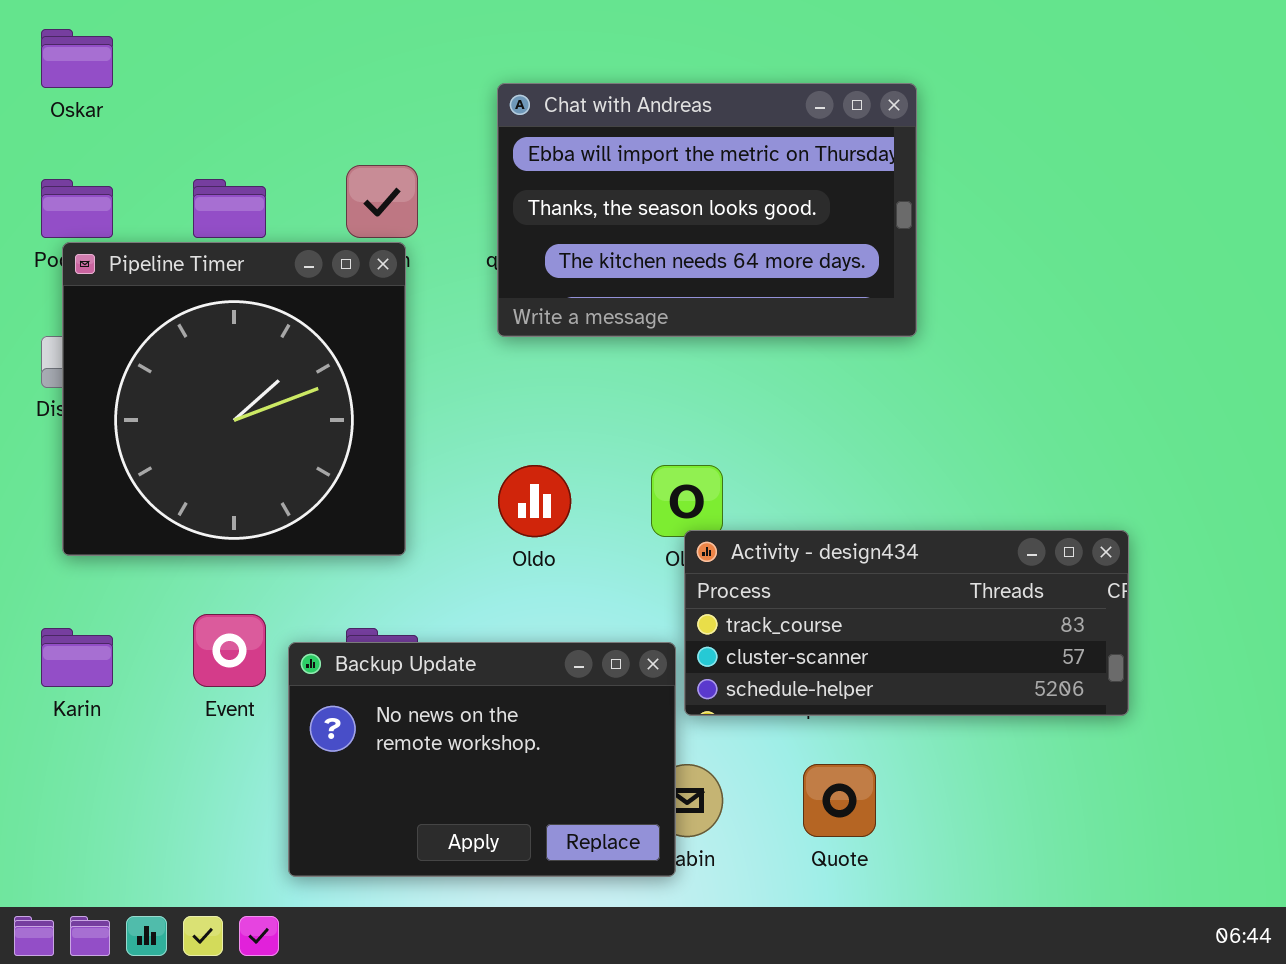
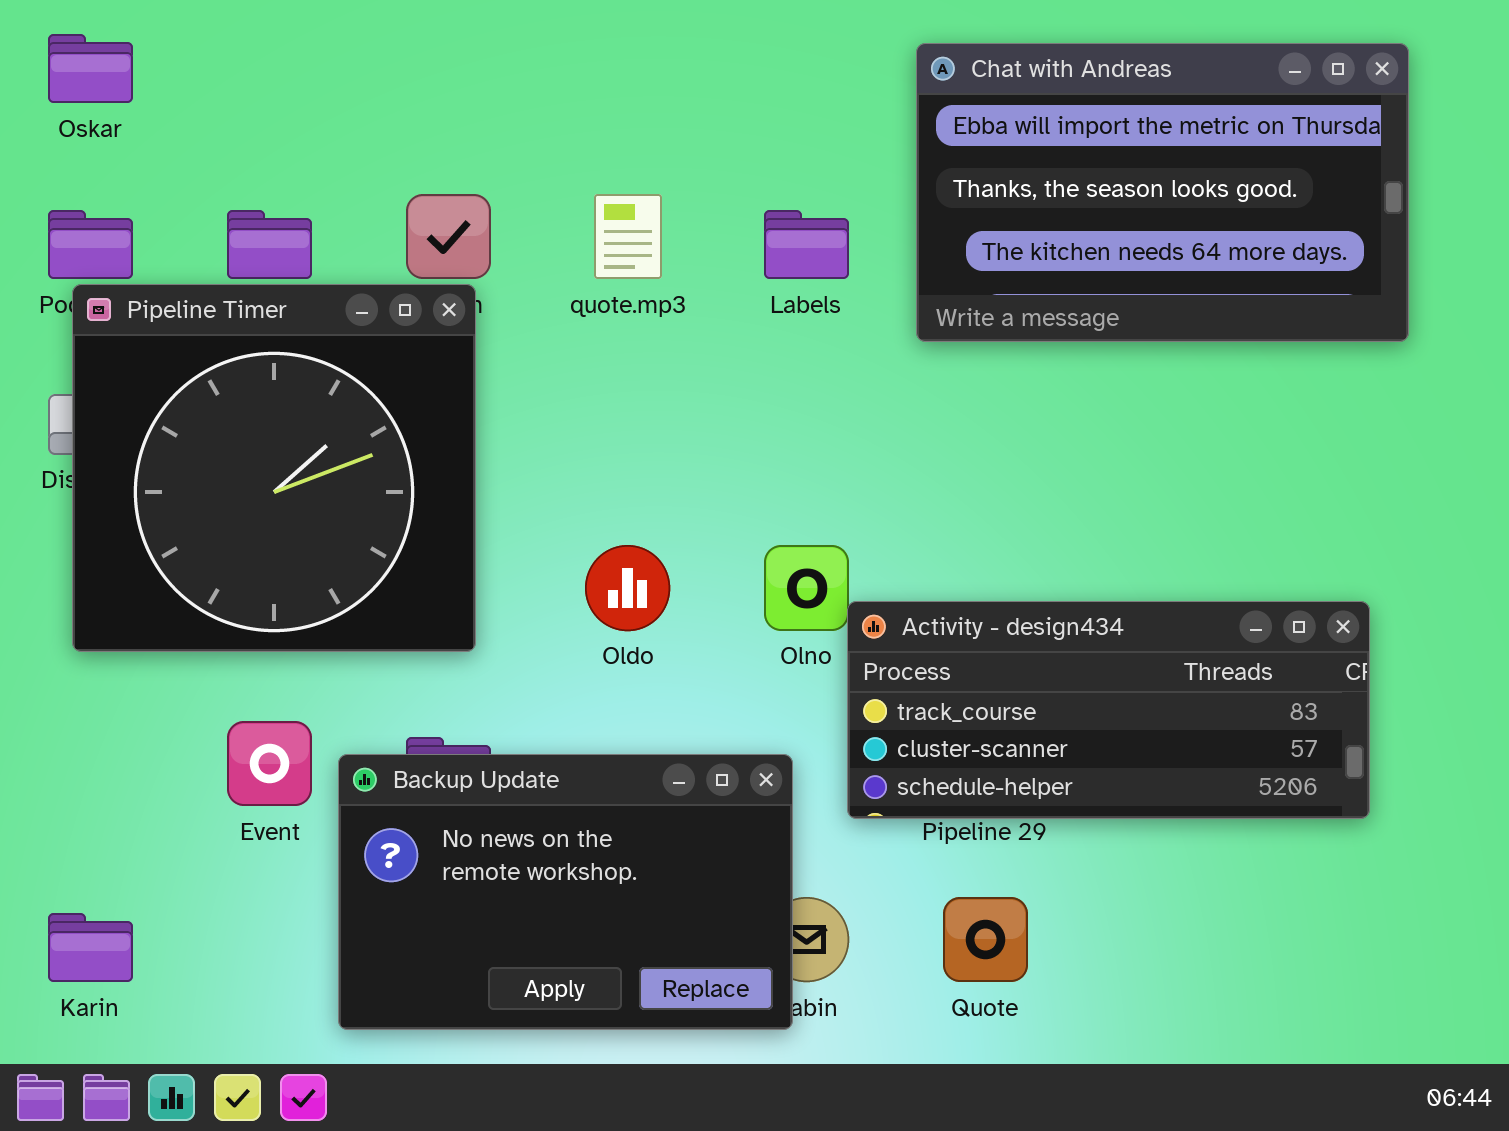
Chat with Andreas: [497,83,917,337] -> [916,43,1409,342], moved
Activity - design434: [684,530,1129,716] -> [847,601,1370,819], moved
Karin: [41,628,113,687] -> [48,913,133,982], moved

